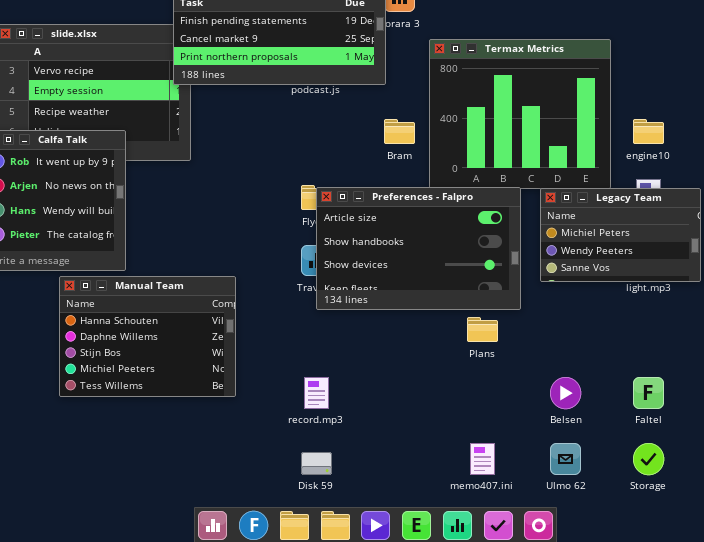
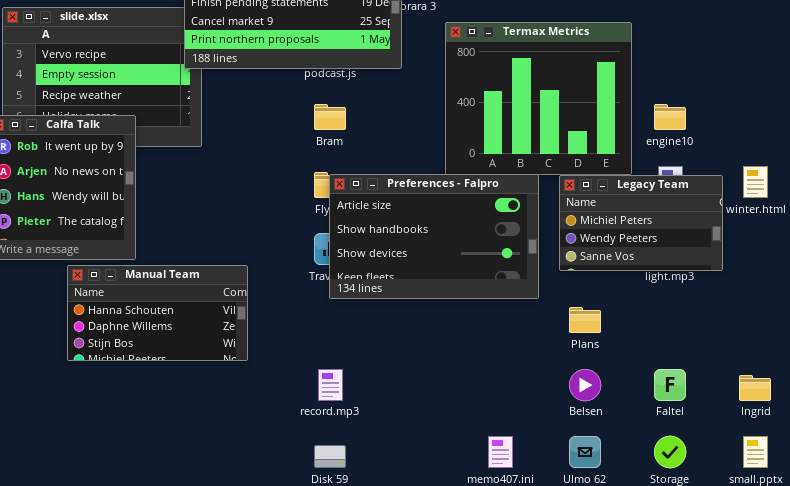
Bram: [384,119,415,144] -> [314,104,346,130], moved
Manual Team: [59,276,236,397] -> [67,265,248,361], resized
Plans: [467,317,498,342] -> [569,307,601,333], moved

